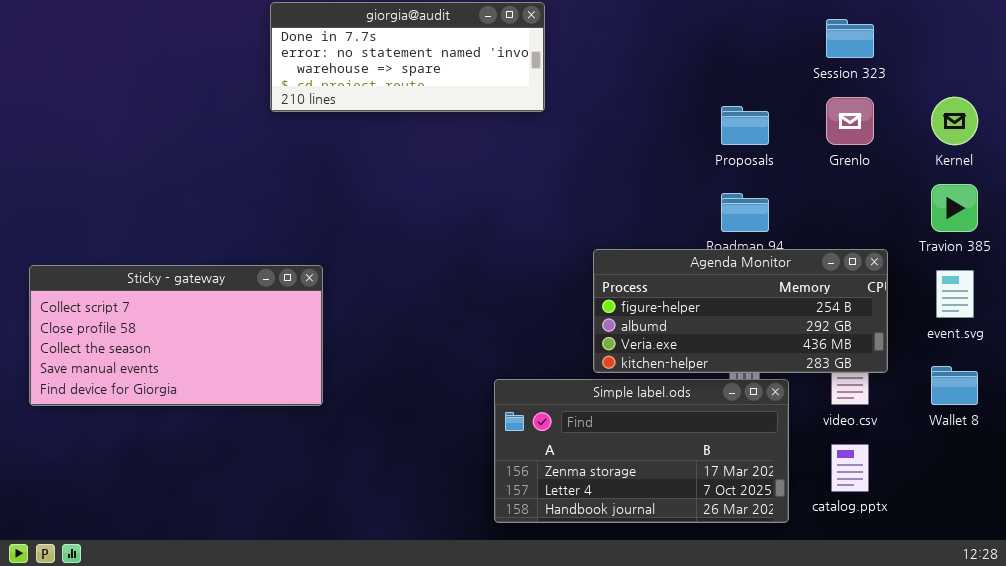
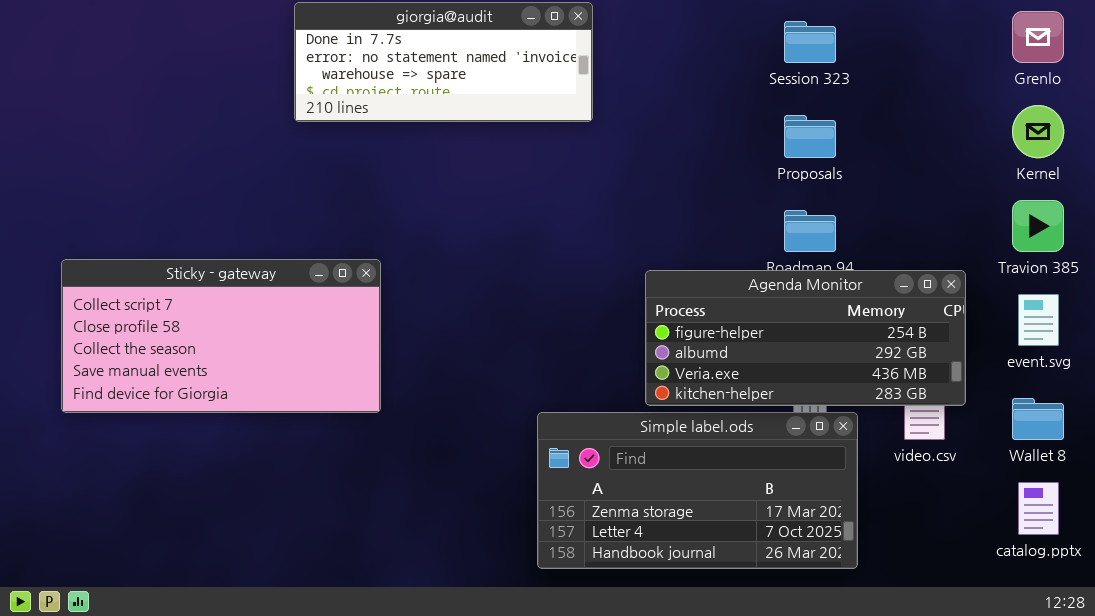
Session 323: [826,19,874,58] -> [784,21,836,63], moved
Grenlo: [826,97,874,145] -> [1012,11,1064,63], moved
Sticky - gateway: [29,265,323,406] -> [61,259,381,413], moved
catalog.pptx: [831,444,869,492] -> [1018,482,1059,535], moved

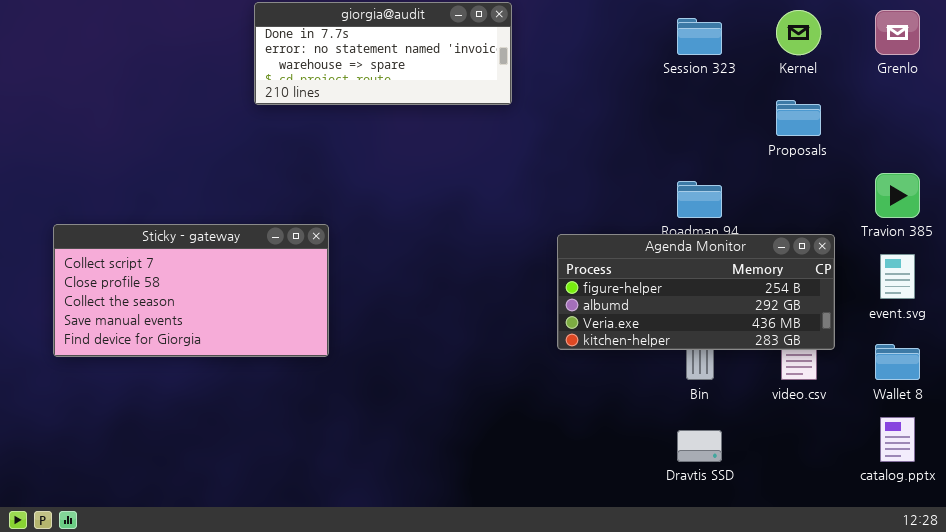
Kernel: [1012,105,1064,158] -> [776,10,821,55], moved
Proposals: [784,115,836,158] -> [776,100,821,136], moved
Simple label.ods: [537,412,858,569] -> none, closed

